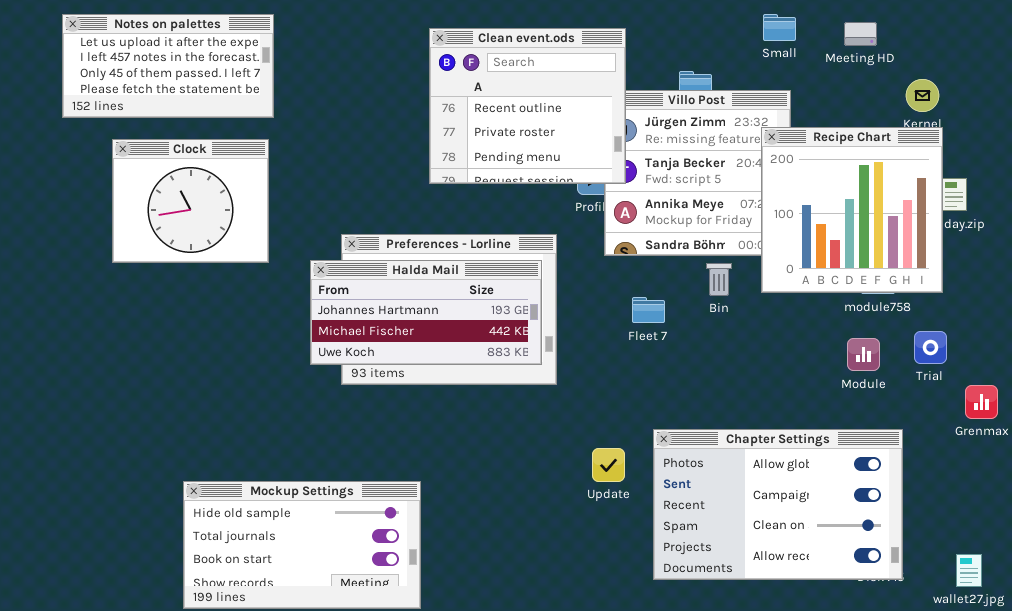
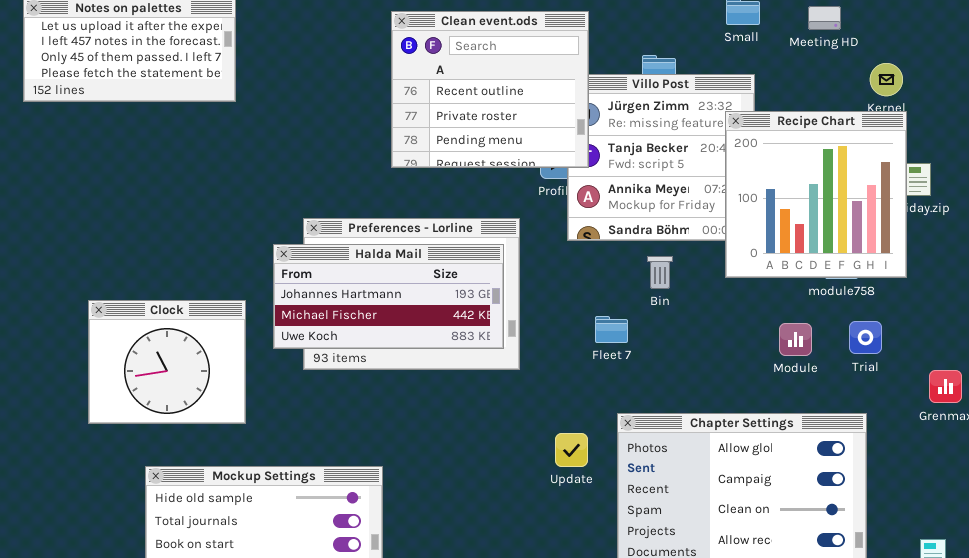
Clock: [112,139,269,263] -> [88,300,246,424], moved
Bin: [706,263,732,296] -> [647,256,673,289], moved
Fleet 7: [632,297,665,323] -> [595,316,628,343], moved
Trial: [914,331,947,364] -> [849,321,882,354], moved
Module: [847,338,880,371] -> [779,323,812,356], moved

